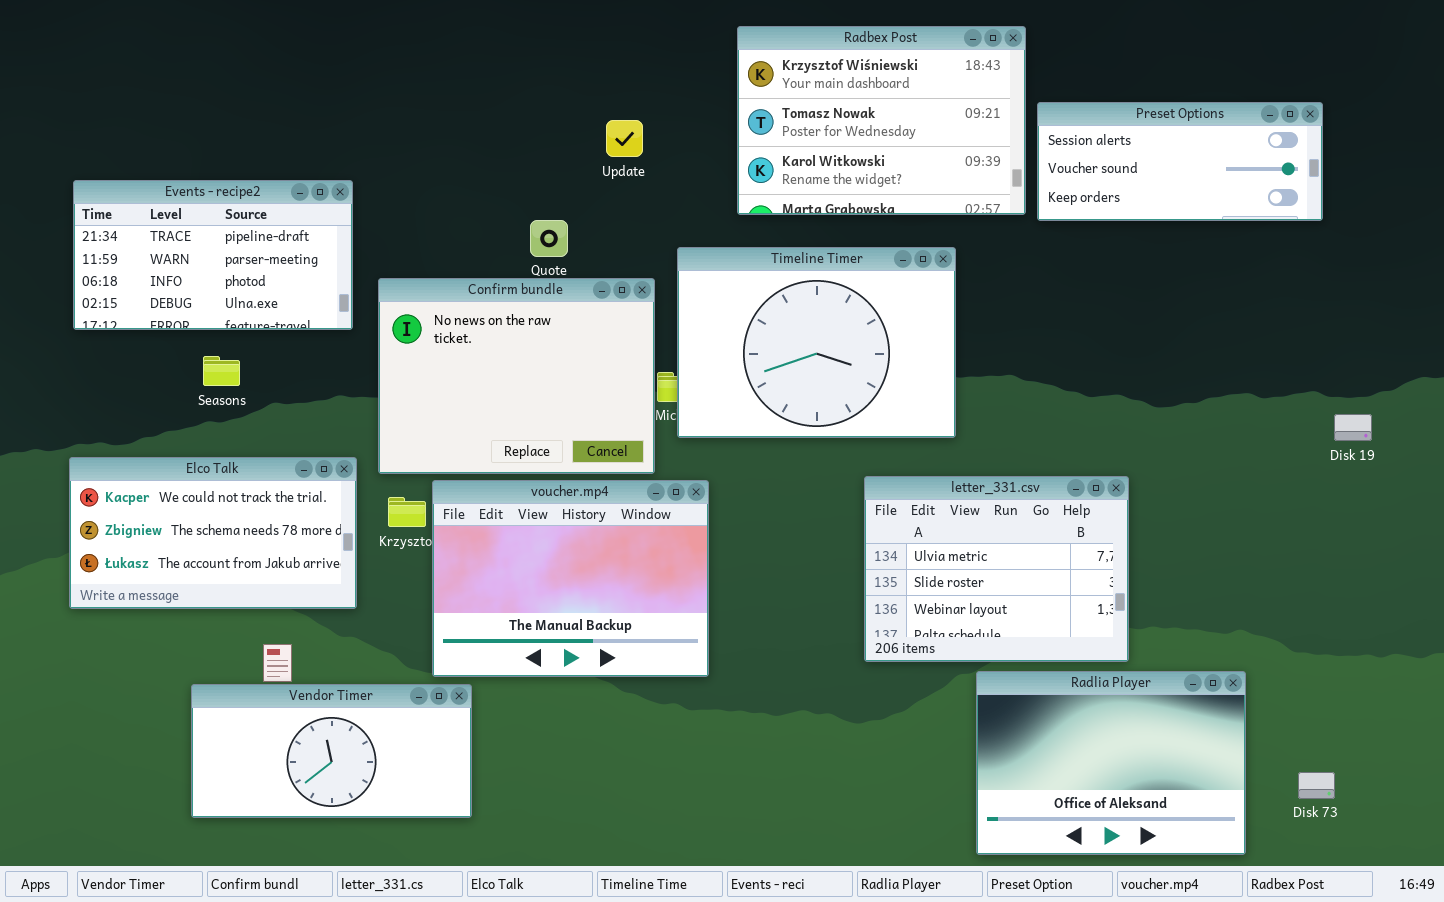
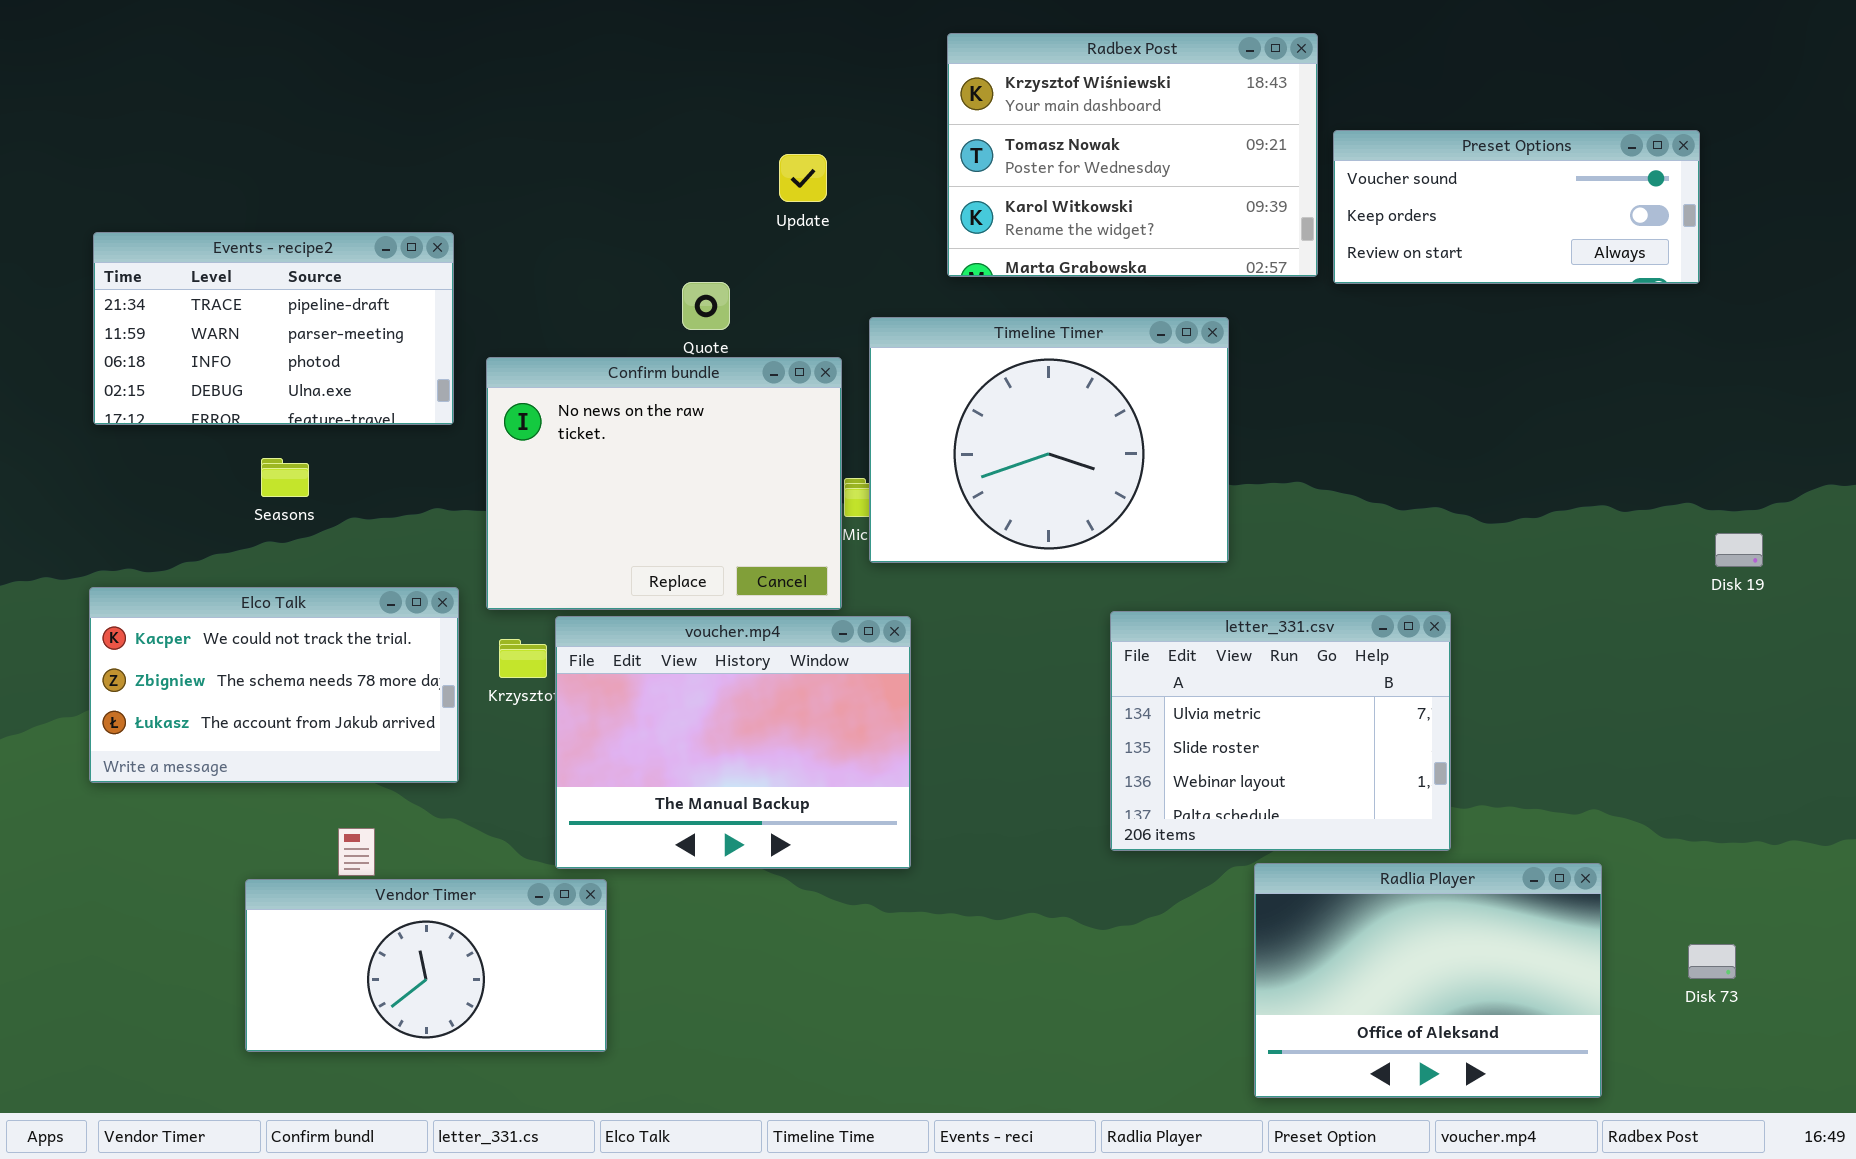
Preset Options: [1037,102,1323,221] -> [1333,130,1700,284], scrolled down 1 row
Disk 73: [1298,772,1335,799] -> [1688,944,1736,979], moved

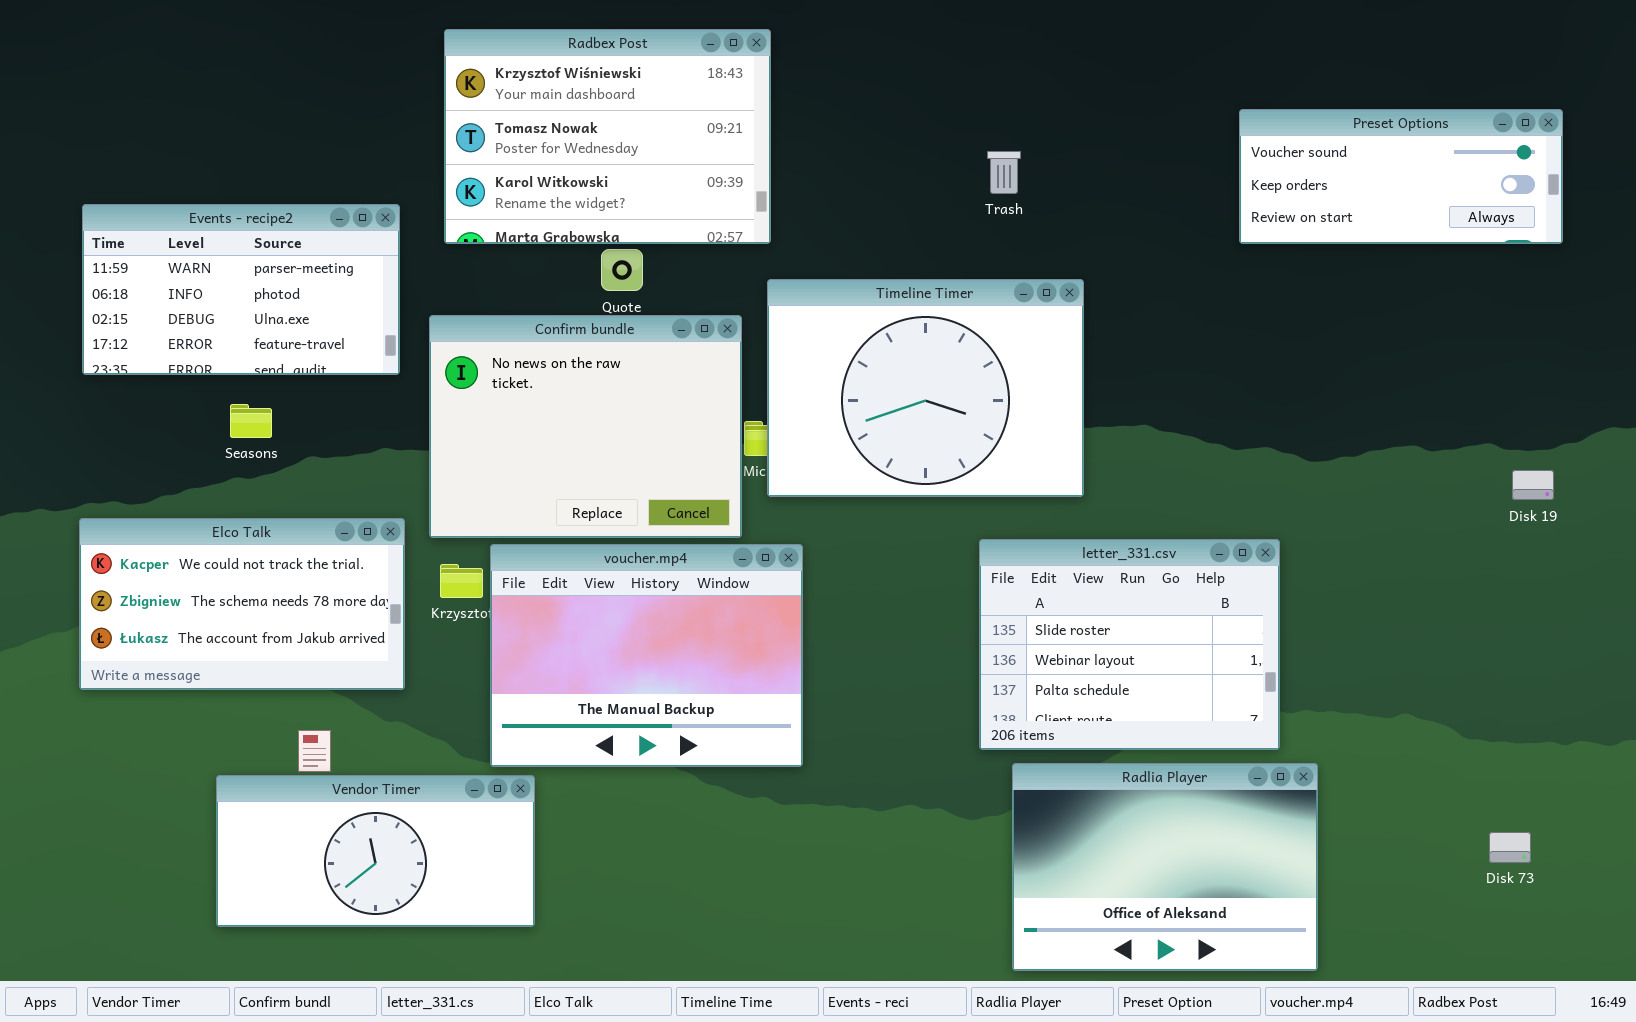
Radbex Post: [947,33,1318,277] -> [444,29,771,244], moved
Preset Options: [1333,130,1700,284] -> [1239,109,1563,244], moved
Events - recipe2: [93,232,454,425] -> [82,204,400,375], scrolled down 1 row
letter_331.csv: [1110,611,1451,851] -> [979,539,1280,750], scrolled down 1 row
Radlia Player: [1254,863,1602,1098] -> [1012,763,1318,971], moved

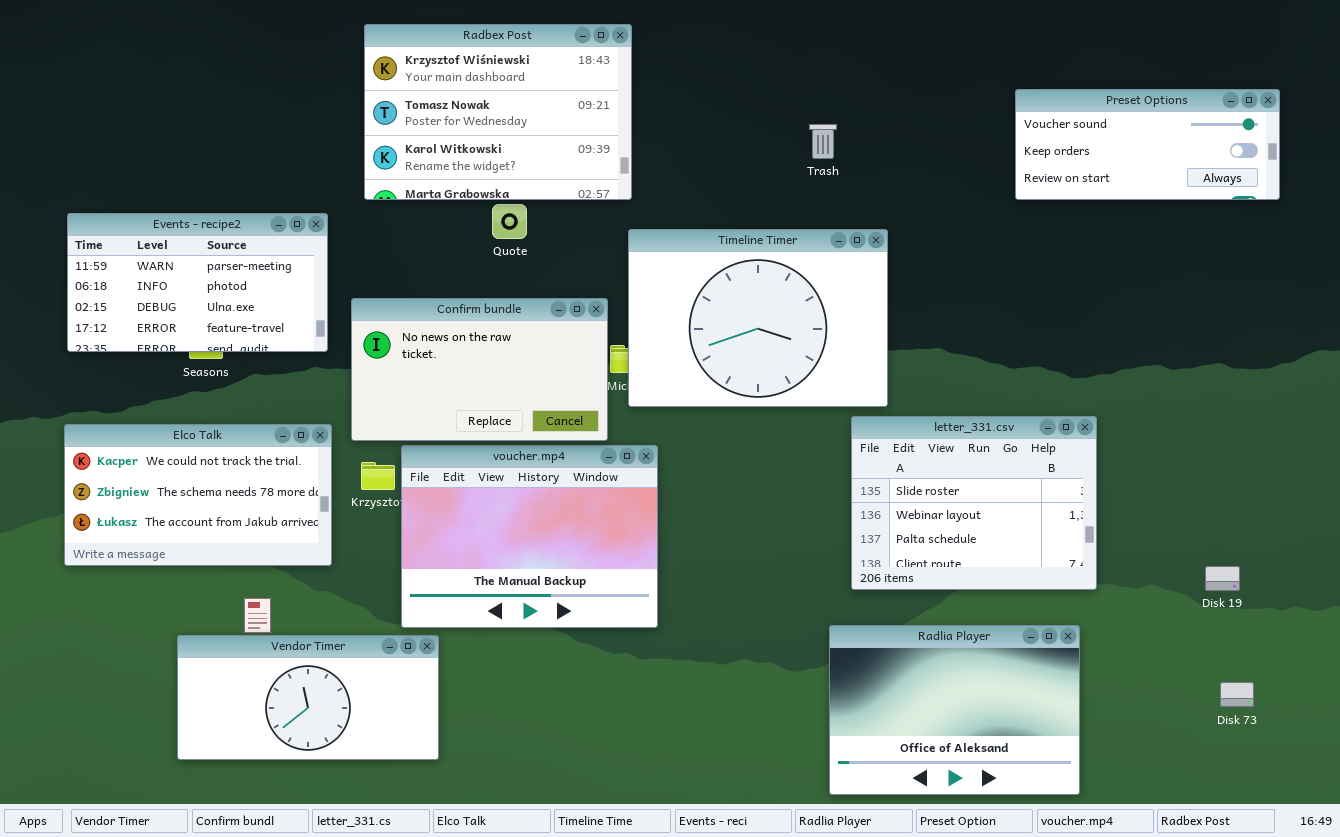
Events - recipe2: [82,204,400,375] -> [67,213,328,352], moved
Confirm bundle: [429,315,742,538] -> [351,298,608,441], resized
Disk 19: [1512,470,1554,500] -> [1205,566,1240,591], moved
letter_331.csv: [979,539,1280,750] -> [851,416,1097,590], moved

